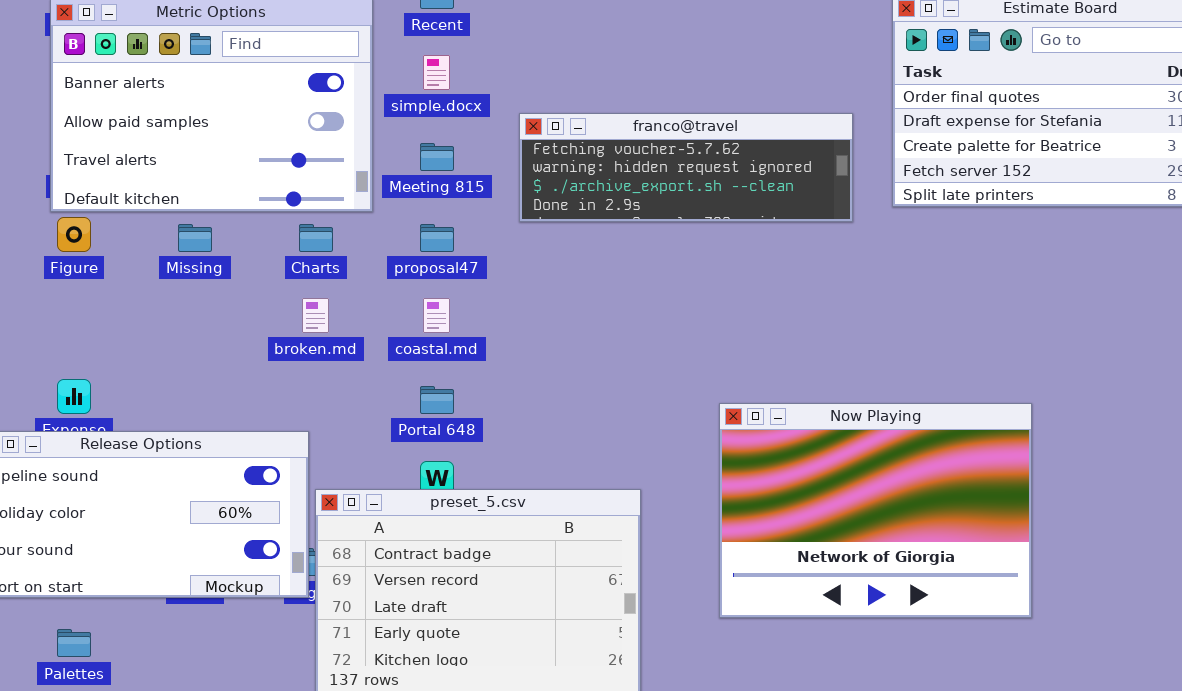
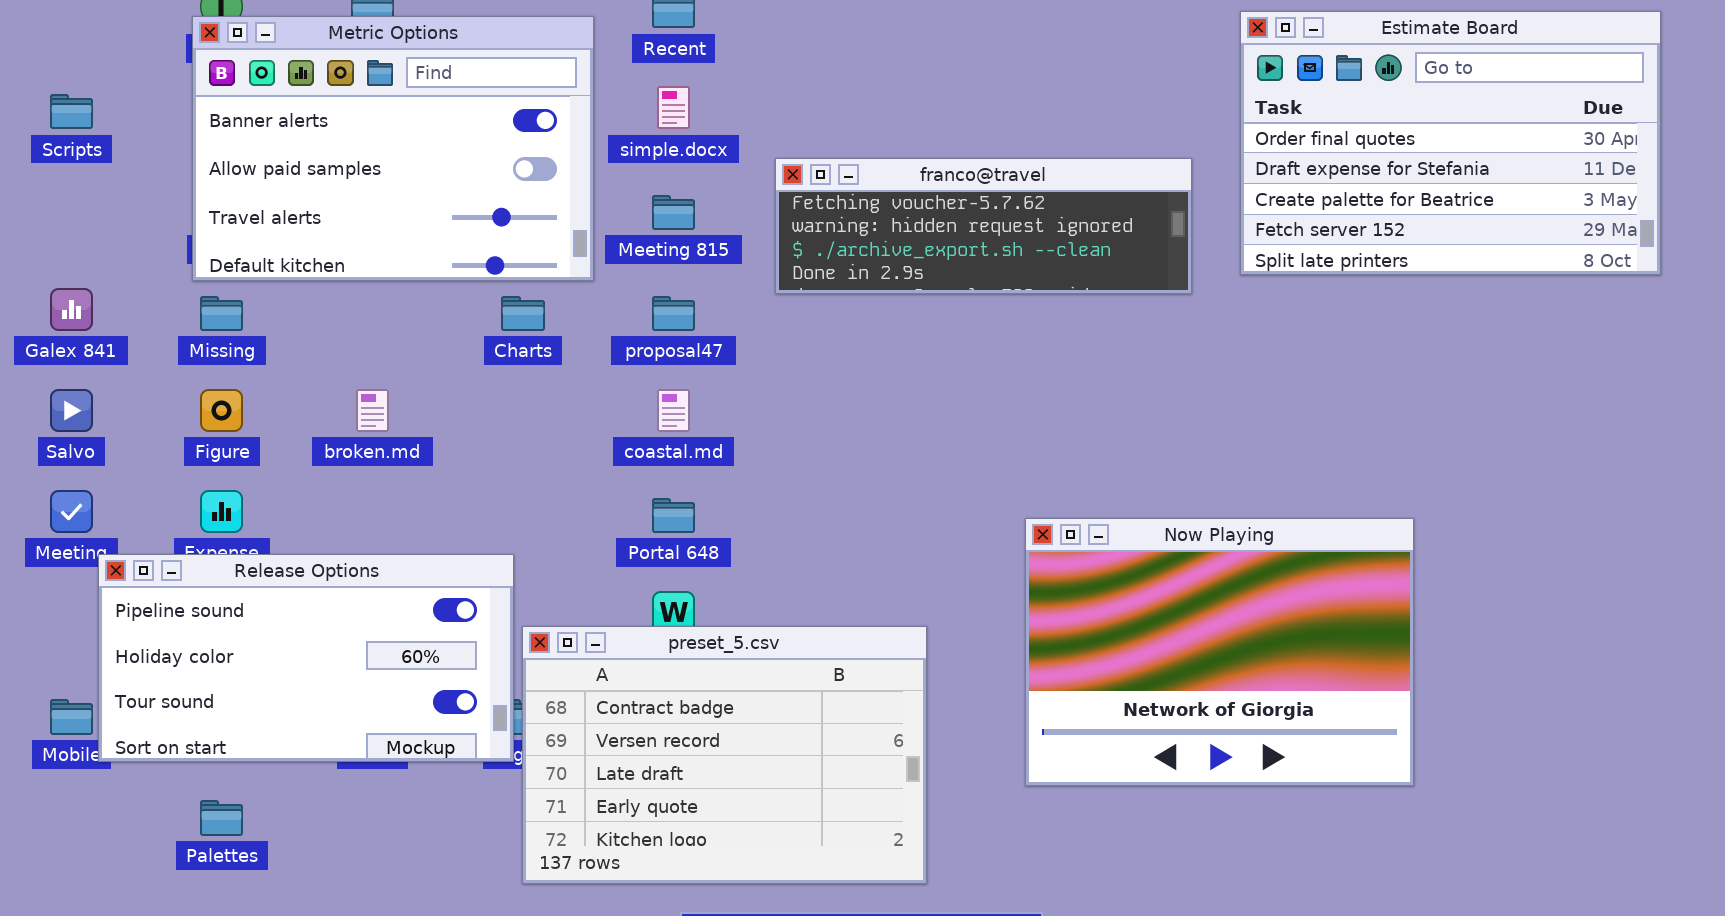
Figure: [57,217,91,252] -> [200,389,243,432], moved
Missing: [178,224,212,252] -> [200,296,243,331], moved
broken.md: [302,298,329,333] -> [356,389,389,432], moved

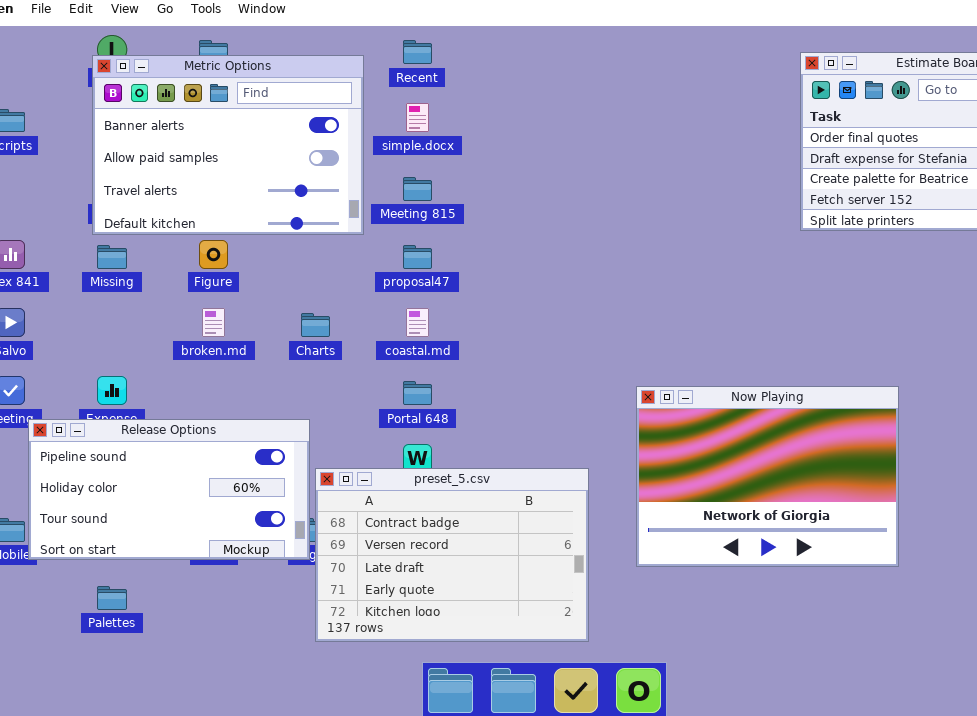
franco@travel: [775,158,1192,294] -> none, closed
Charts: [501,296,545,331] -> [301,313,330,337], moved
Figure: [200,389,243,432] -> [199,240,228,269], moved
Now Playing: [1025,518,1414,786] -> [636,386,899,567], moved

